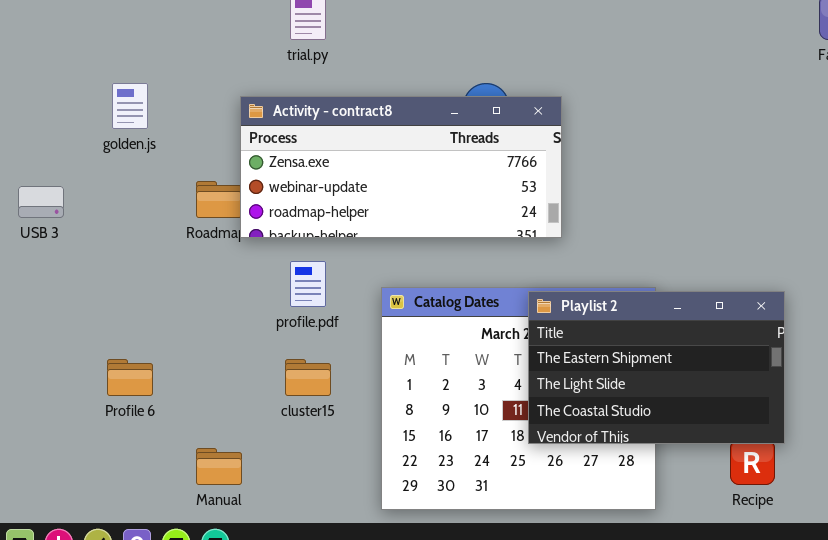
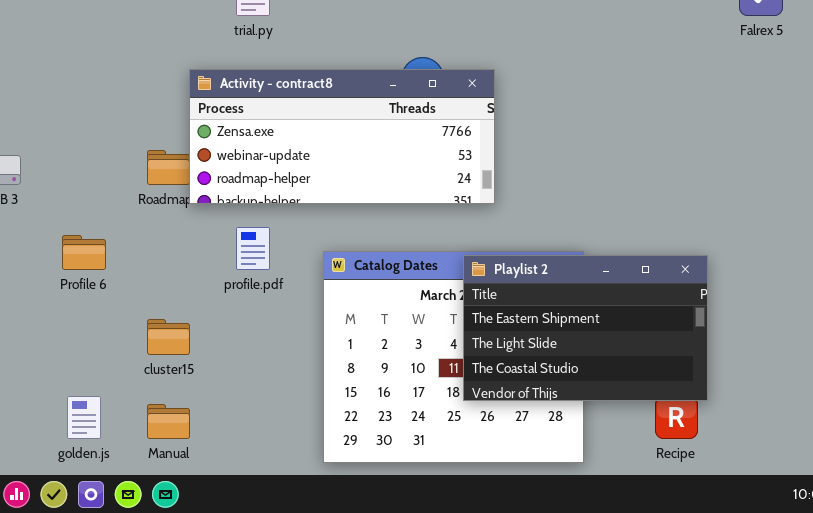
golden.js: [112,83,148,129] -> [67,396,101,439], moved
Profile 6: [107,359,153,396] -> [62,235,106,270], moved
cluster15: [285,359,331,396] -> [147,319,190,355], moved

